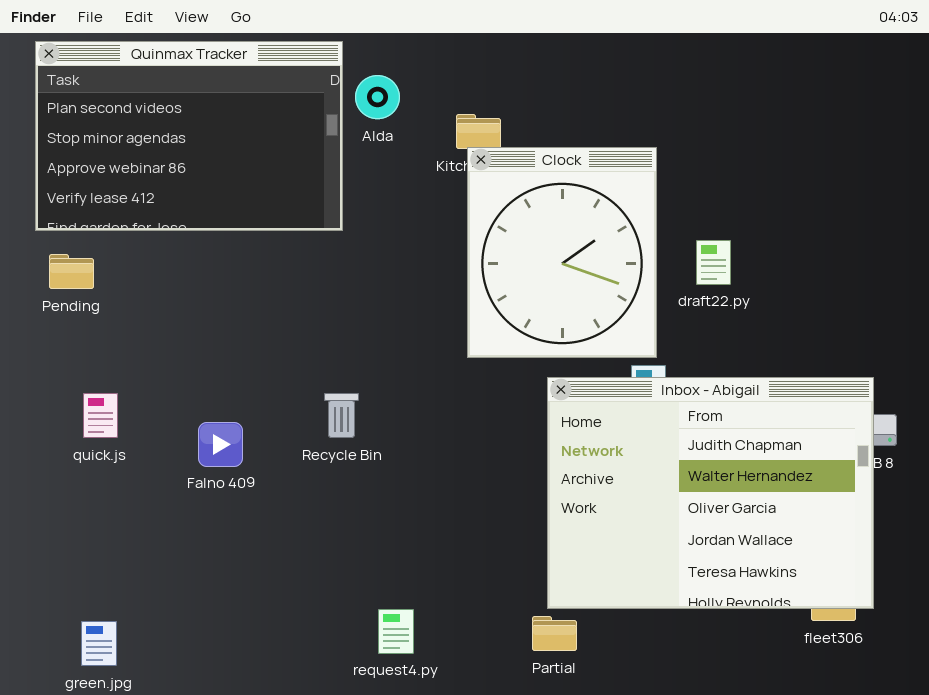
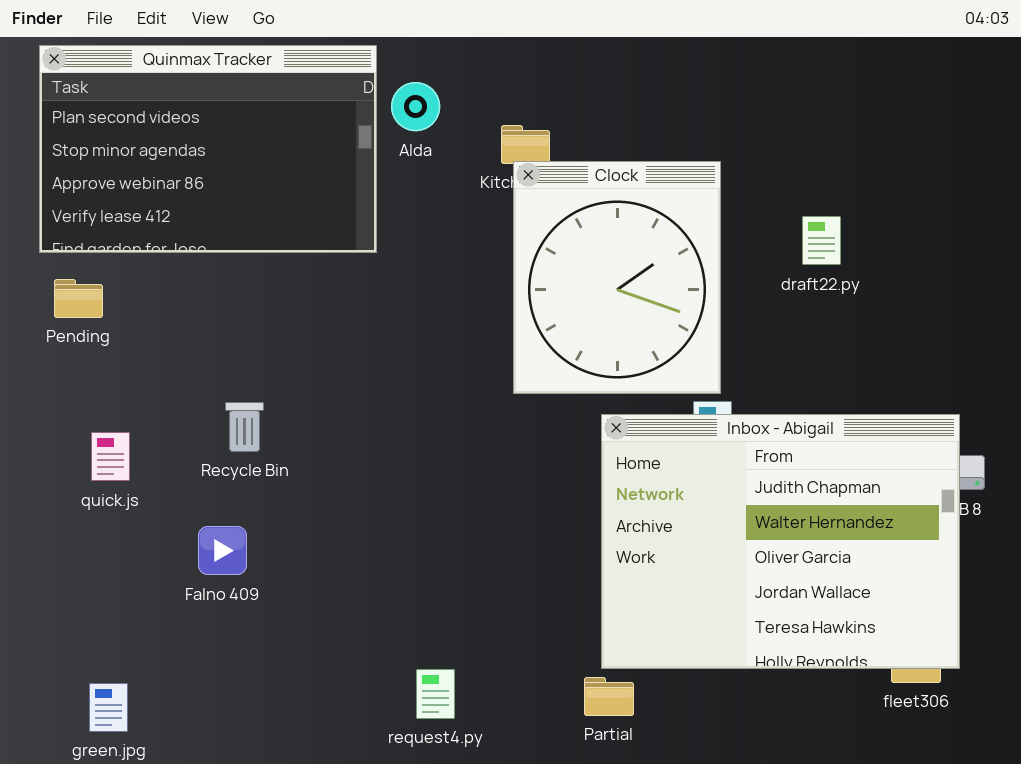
draft22.py: [696,240,731,285] -> [802,216,841,265], moved
Recycle Bin: [324,393,359,438] -> [225,402,264,452], moved
Falno 409: [198,422,243,467] -> [198,526,247,575], moved

